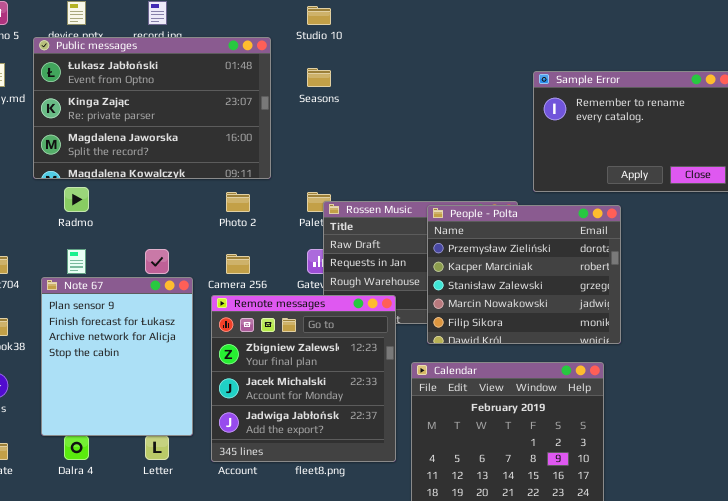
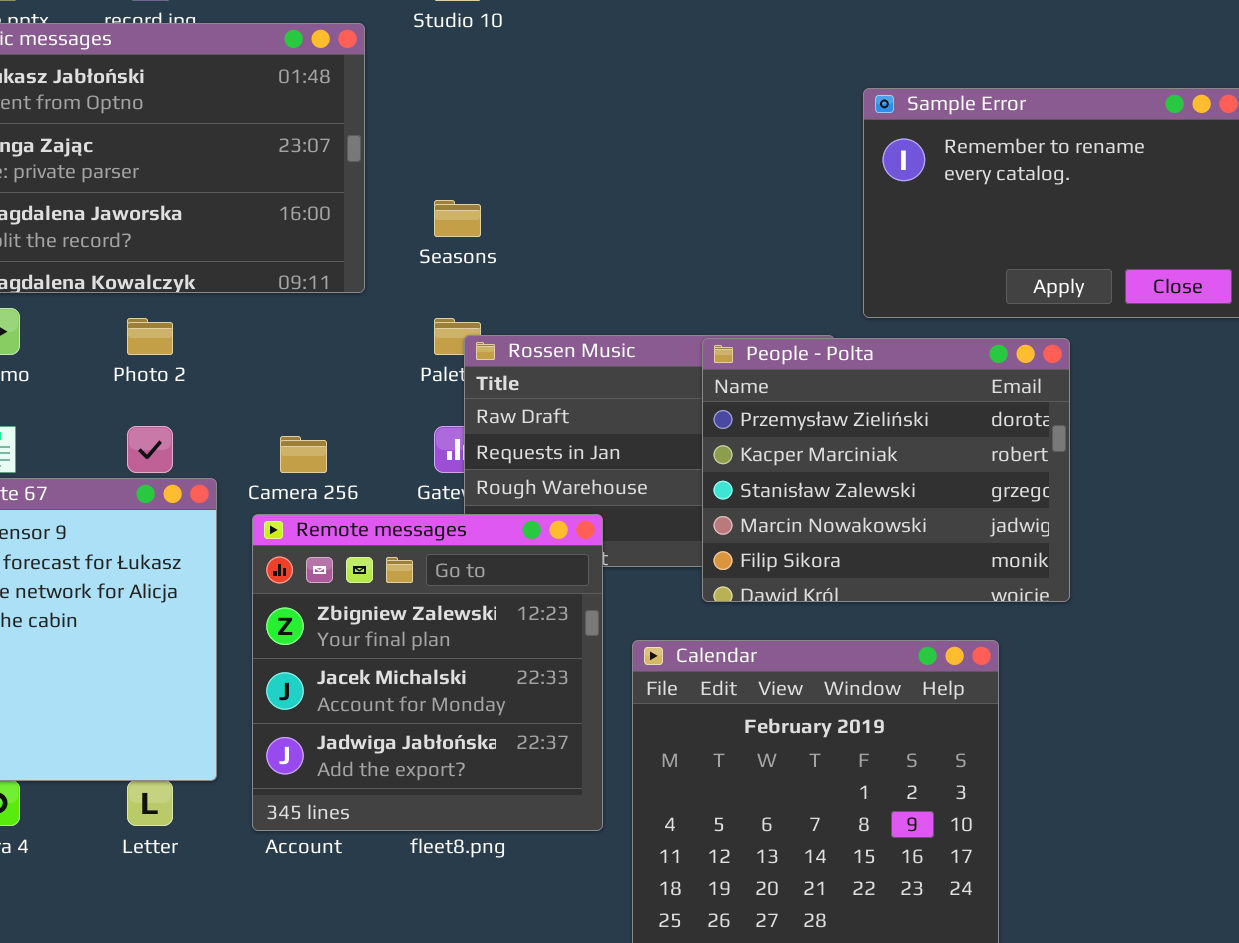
Seasons: [307,68,331,87] -> [434,200,481,237], moved
Photo 2: [226,192,250,212] -> [127,318,173,355], moved
People - Polta: [427,205,621,344] -> [702,338,1070,602], moved

